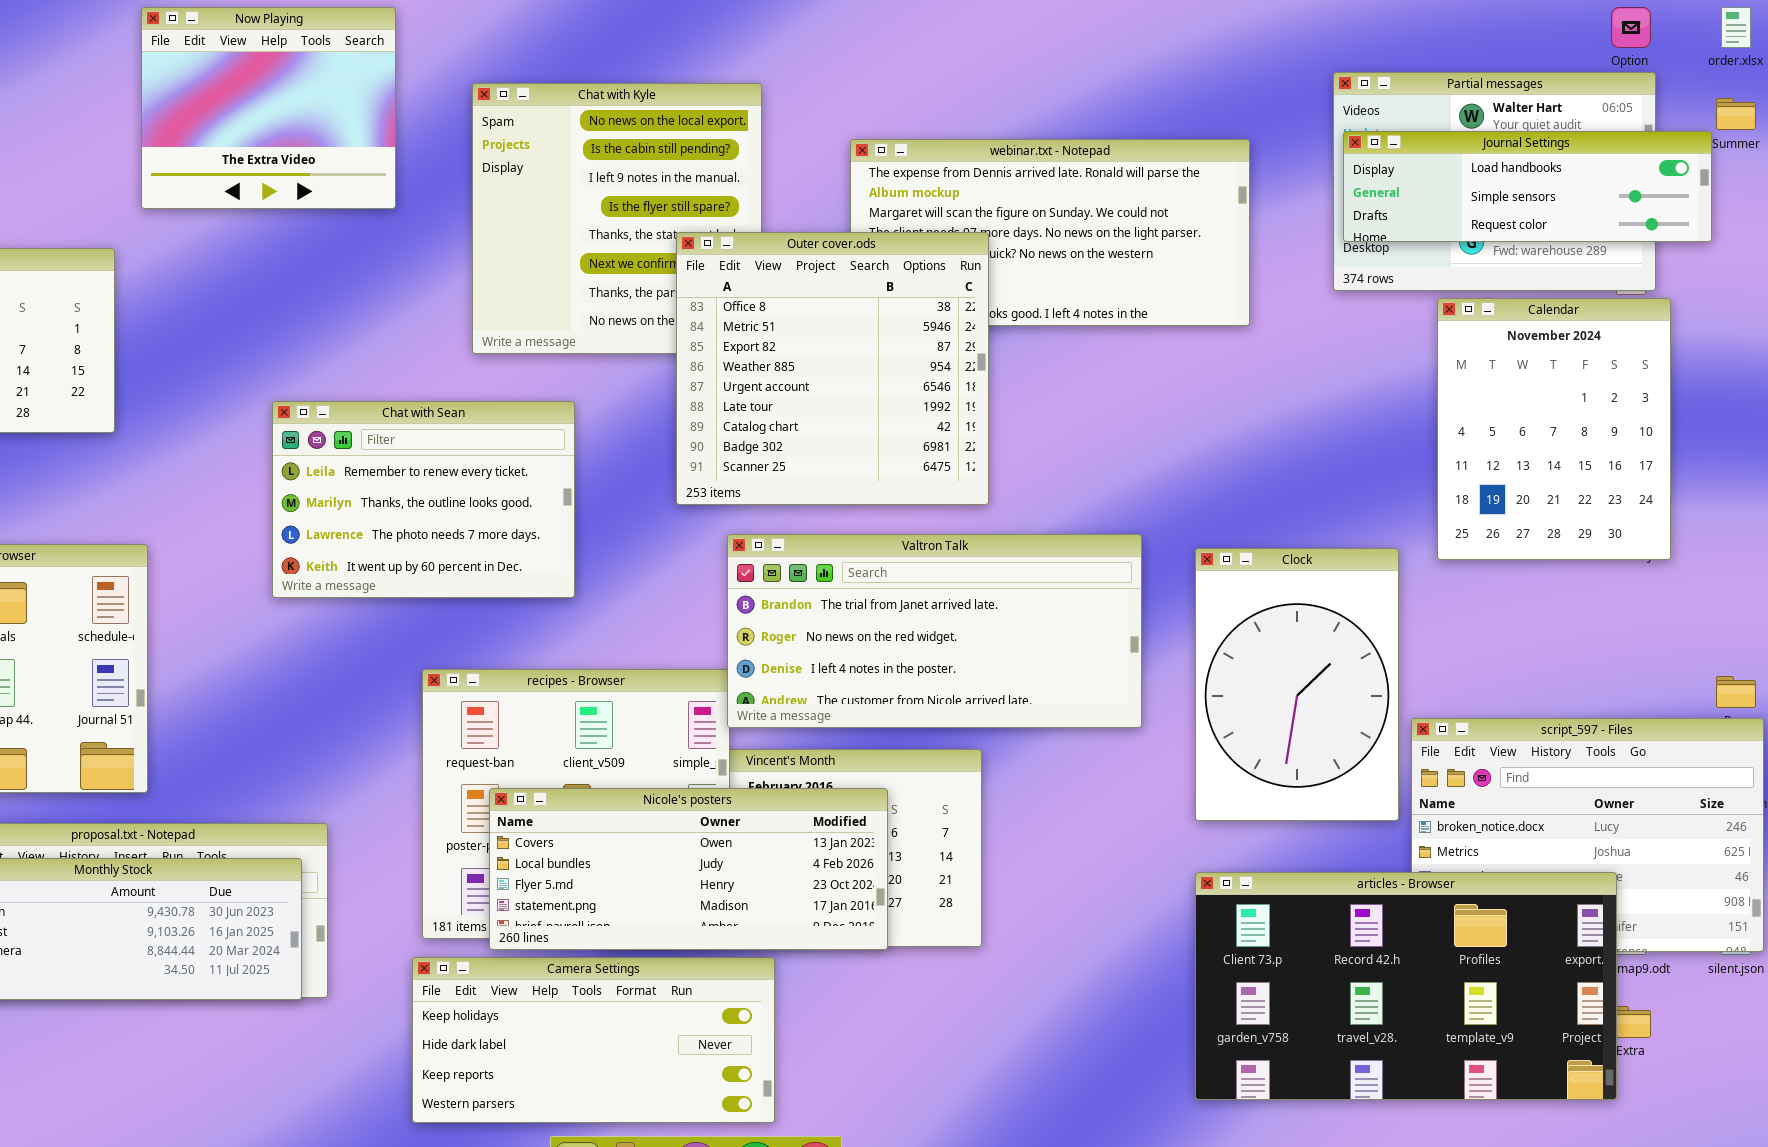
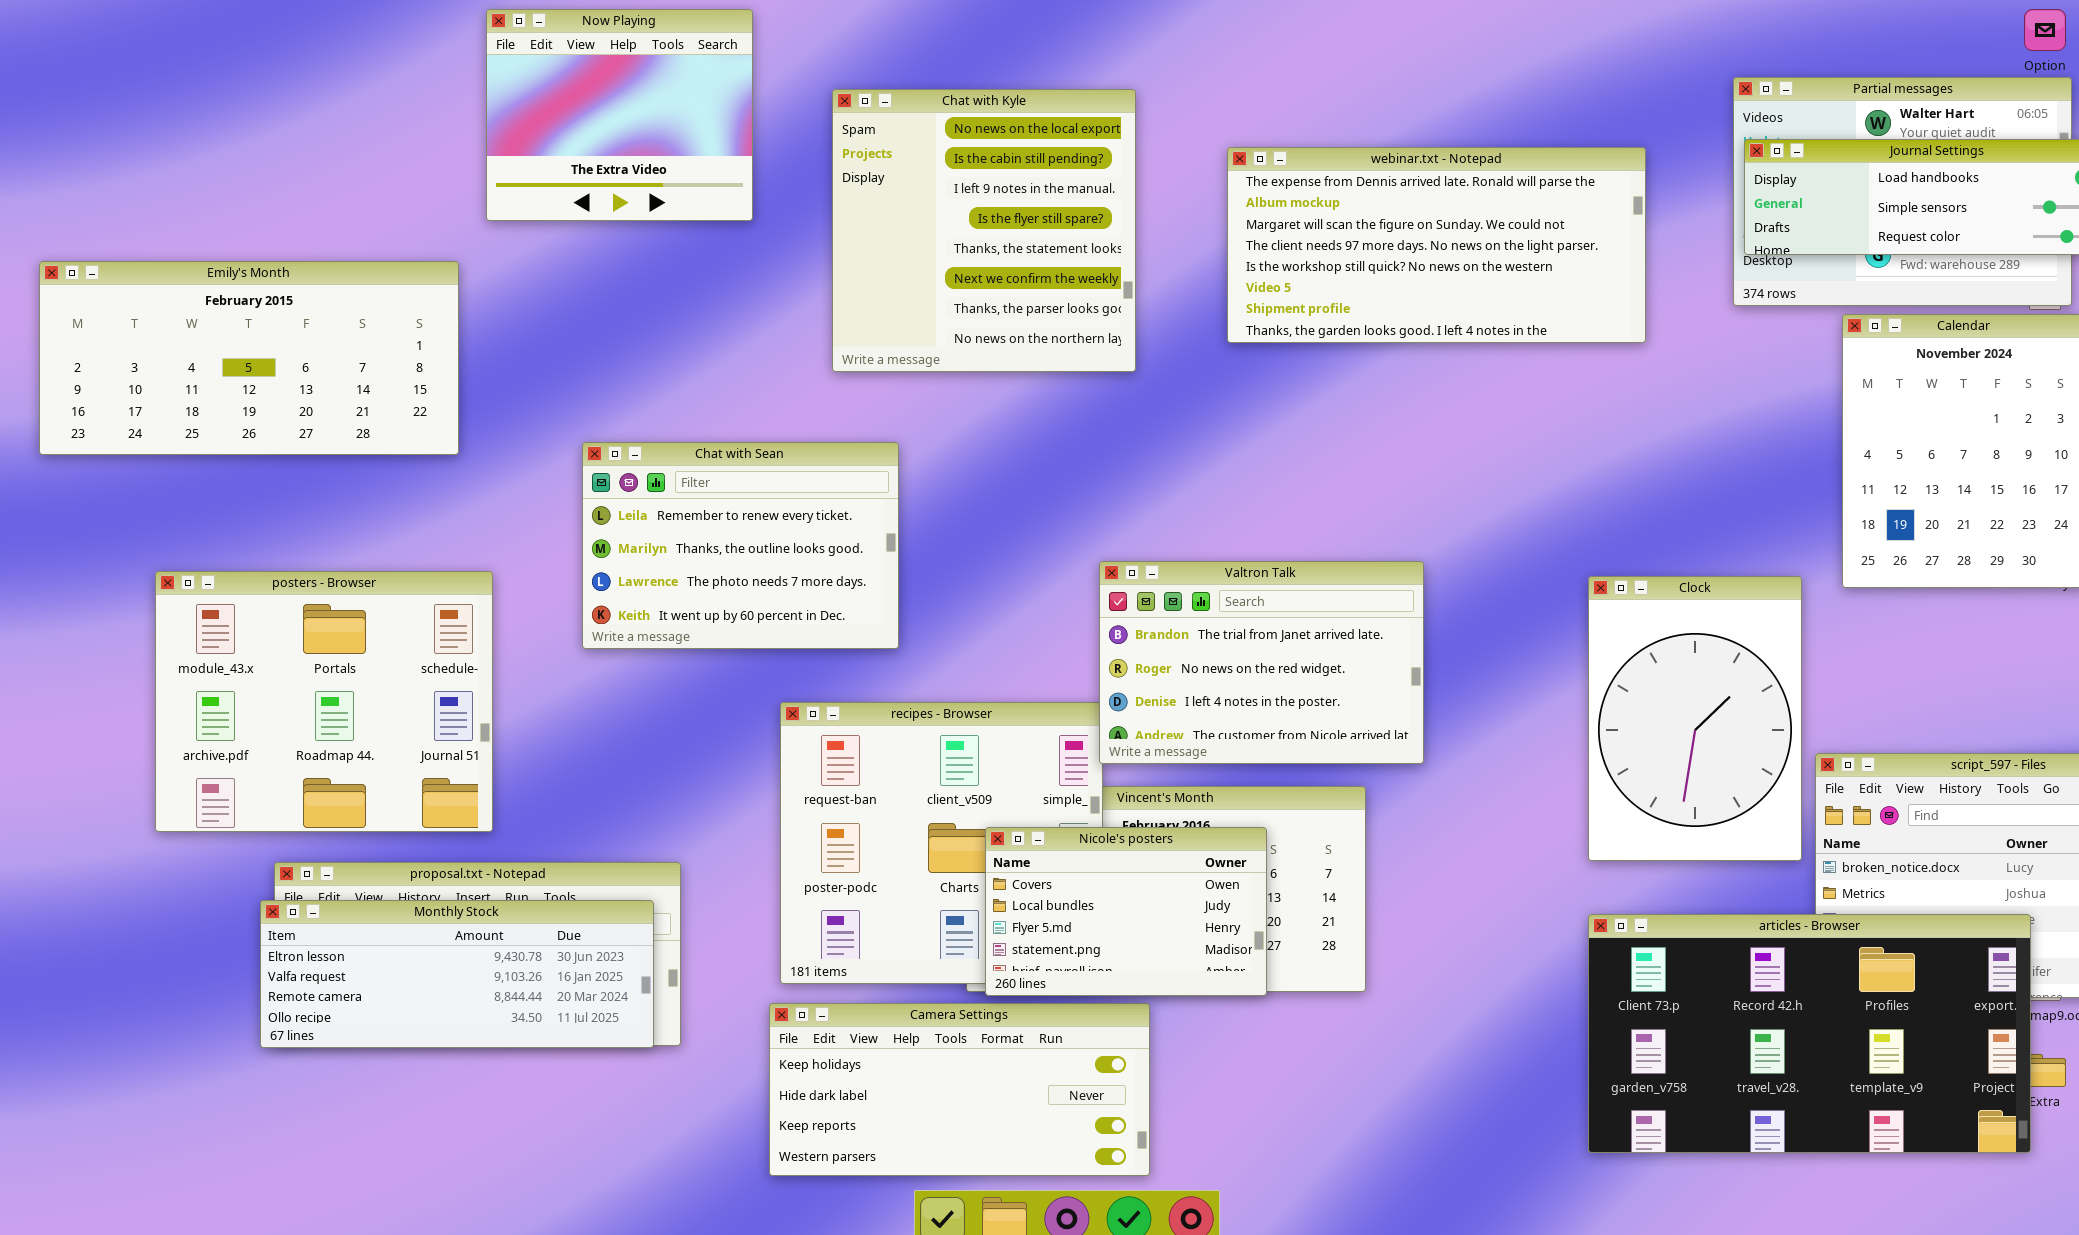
Outer cover.ods: [676,232,989,505] -> none, closed
Chat with Sean: [272,401,575,598] -> [582,442,899,649], moved
Valtron Talk: [727,534,1142,728] -> [1099,561,1424,764], resized
Nicole's posters: [489,788,888,950] -> [985,827,1267,996], resized

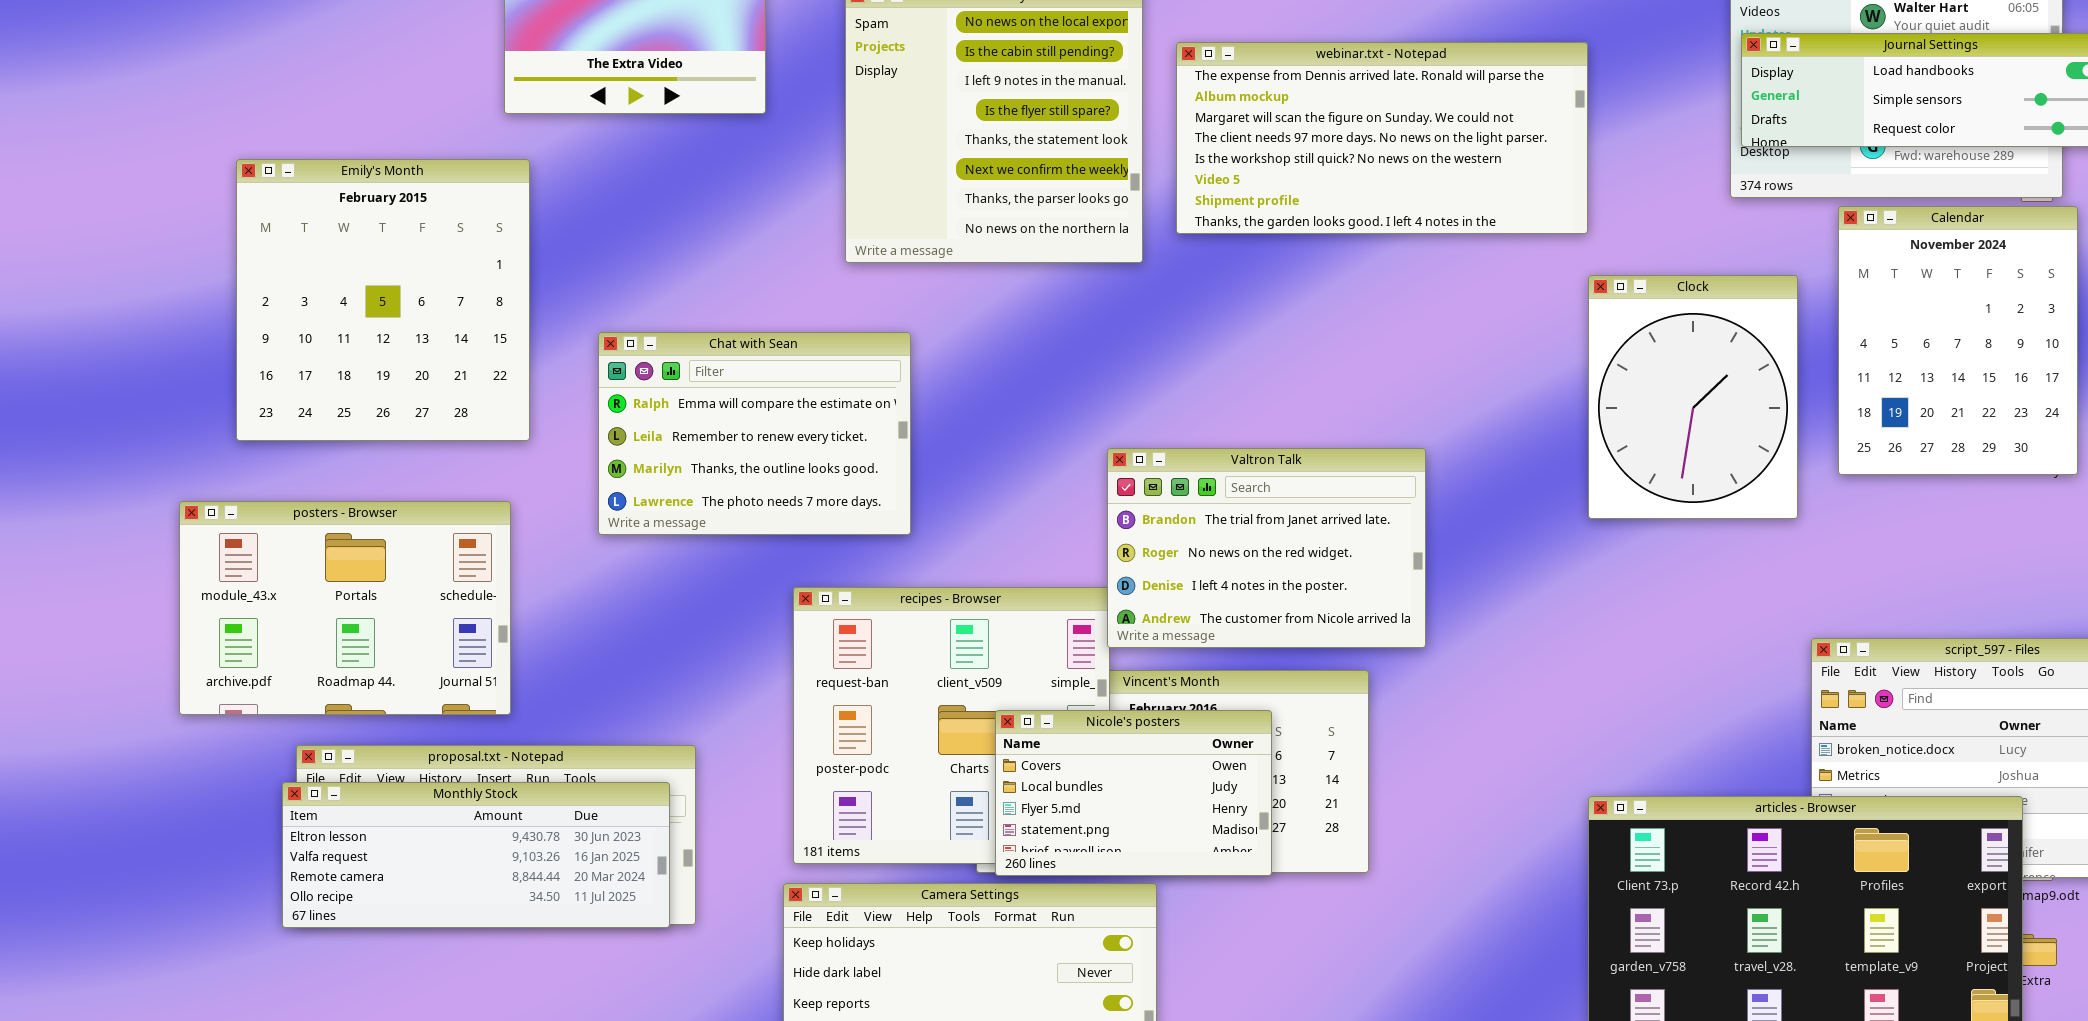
webinar.txt - Notepad: [1227,147,1646,343] -> [1176,42,1588,234], moved
Emily's Month: [39,261,459,455] -> [236,159,530,441], moved, resized
Chat with Sean: [582,442,899,649] -> [598,332,911,535], scrolled up 1 row
posters - Browser: [155,571,493,832] -> [179,501,511,715], resized
Clock: [1588,576,1802,861] -> [1588,275,1798,519], moved, resized

